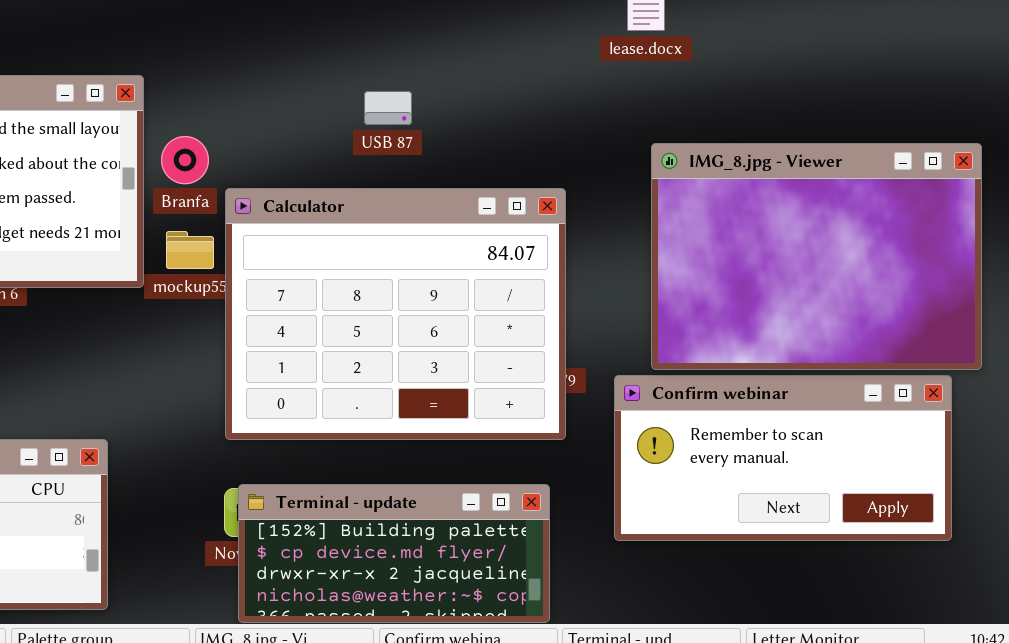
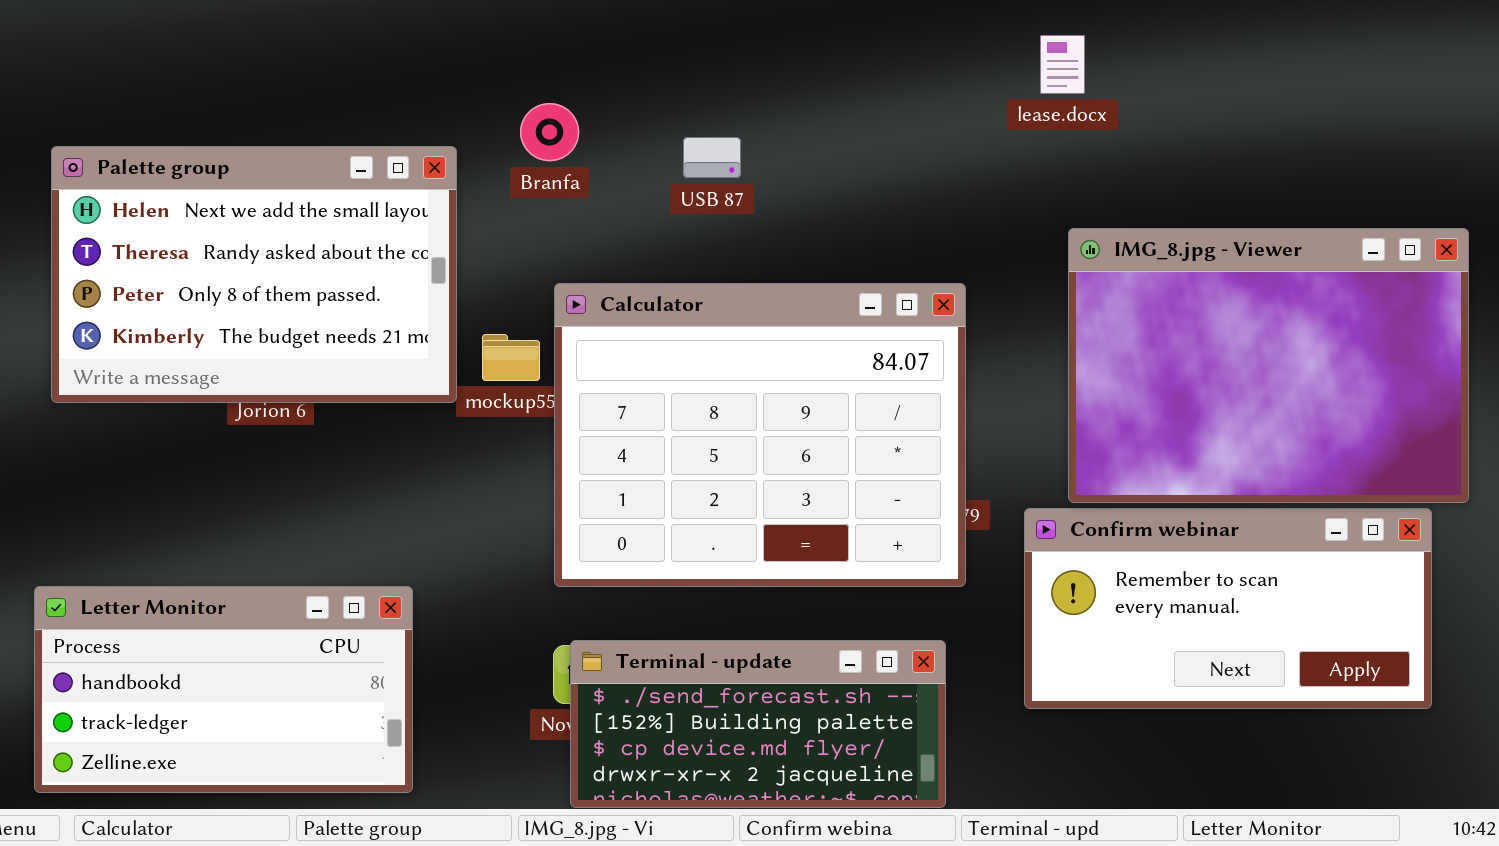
USB 87: [364,91,412,125] -> [683,137,741,178], moved
Branfa: [161,136,209,184] -> [520,103,579,161], moved
Terminal - update: [238,484,550,623] -> [570,640,946,808], scrolled up 1 row

